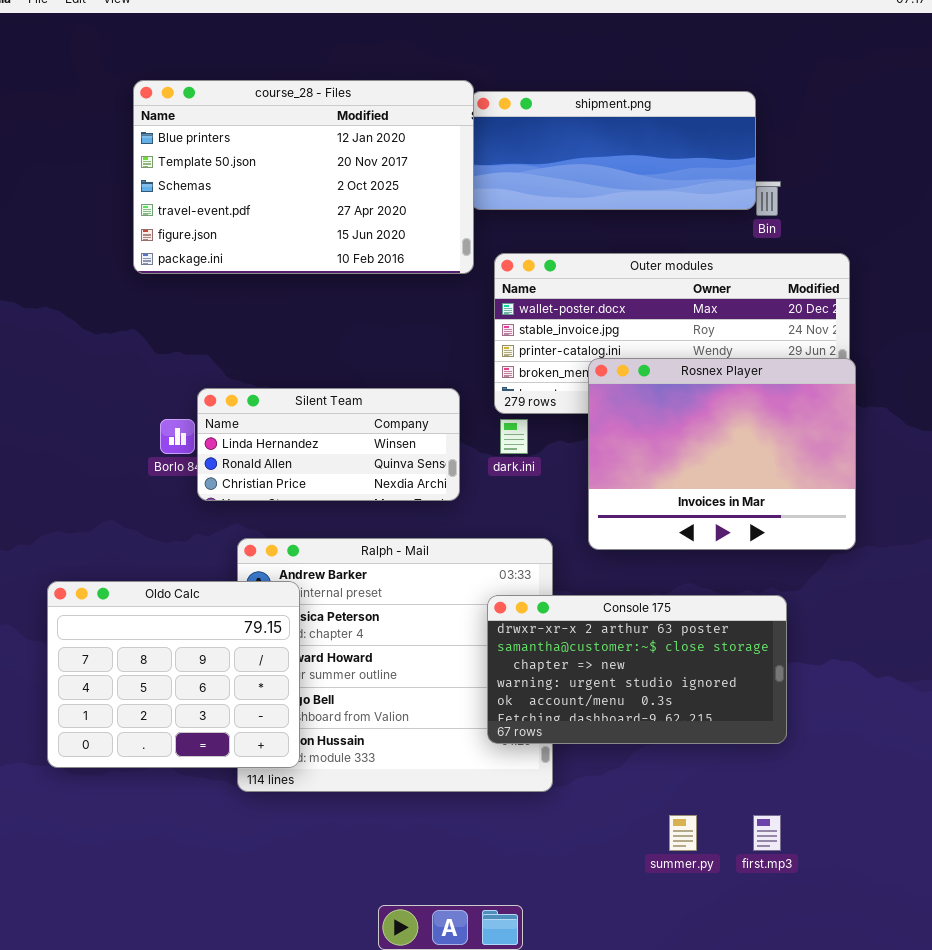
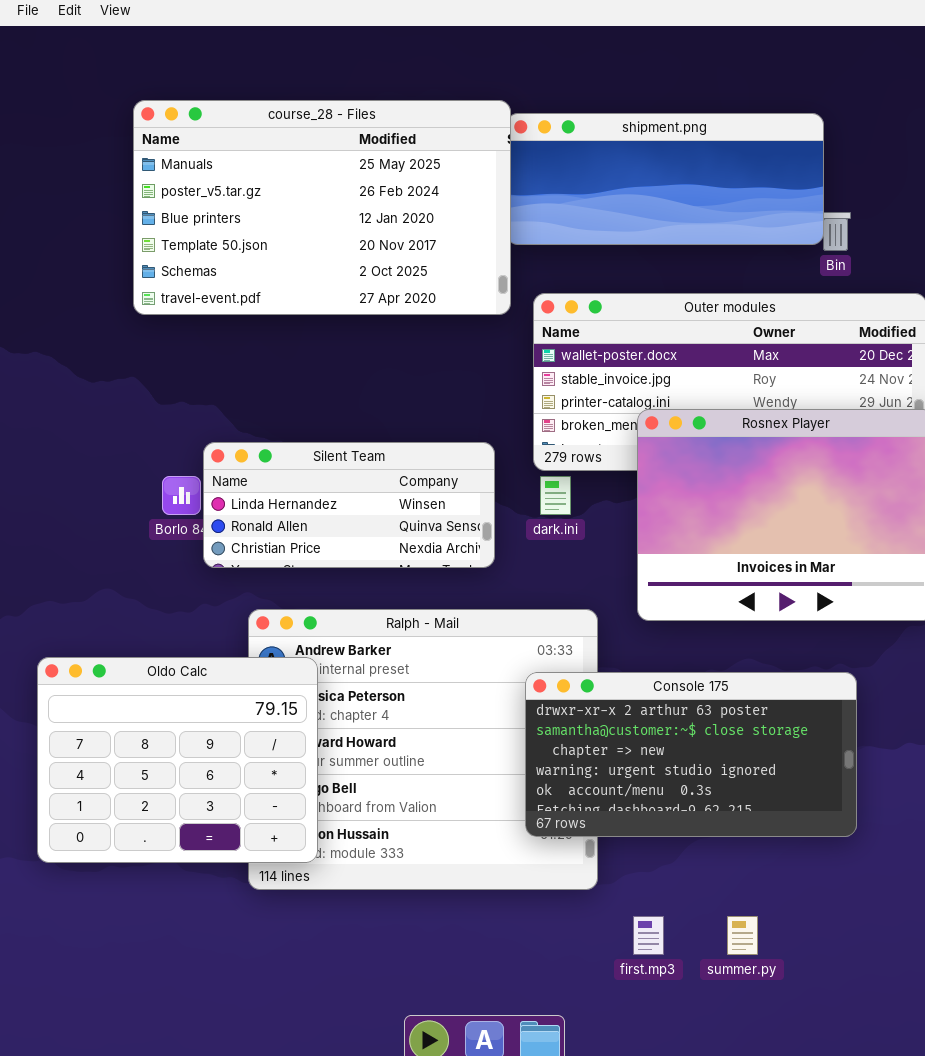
course_28 - Files: [133,80,474,274] -> [133,100,511,315], scrolled up 2 rows
first.mp3: [753,815,781,851] -> [633,916,664,955], moved

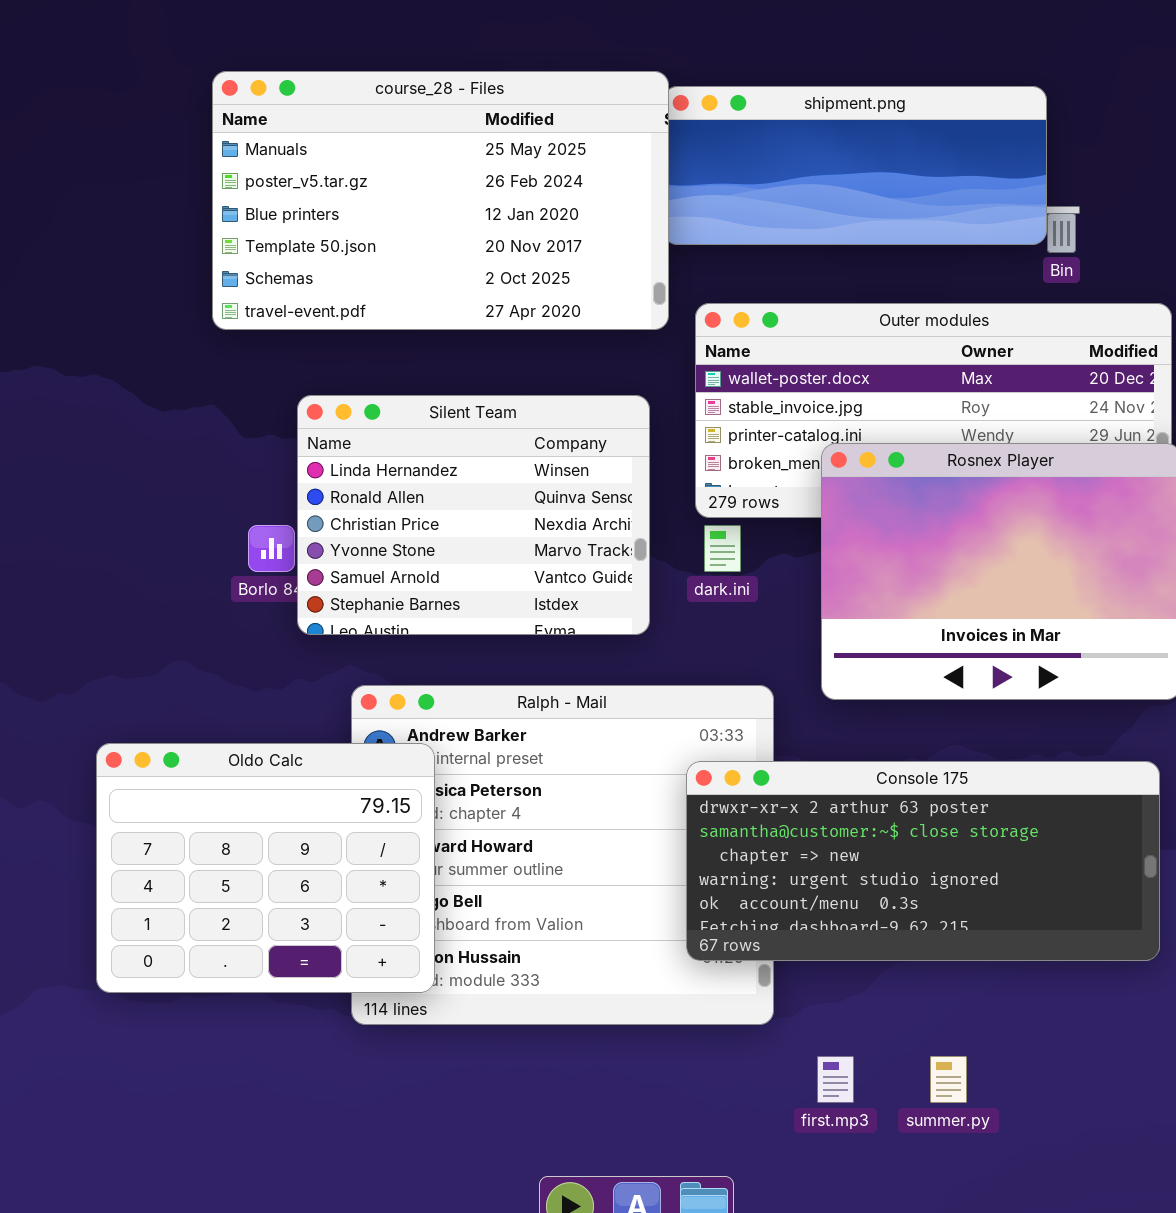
Silent Team: [203,442,495,568] -> [297,395,650,635], resized
Console 175: [525,672,857,837] -> [686,761,1160,961], resized

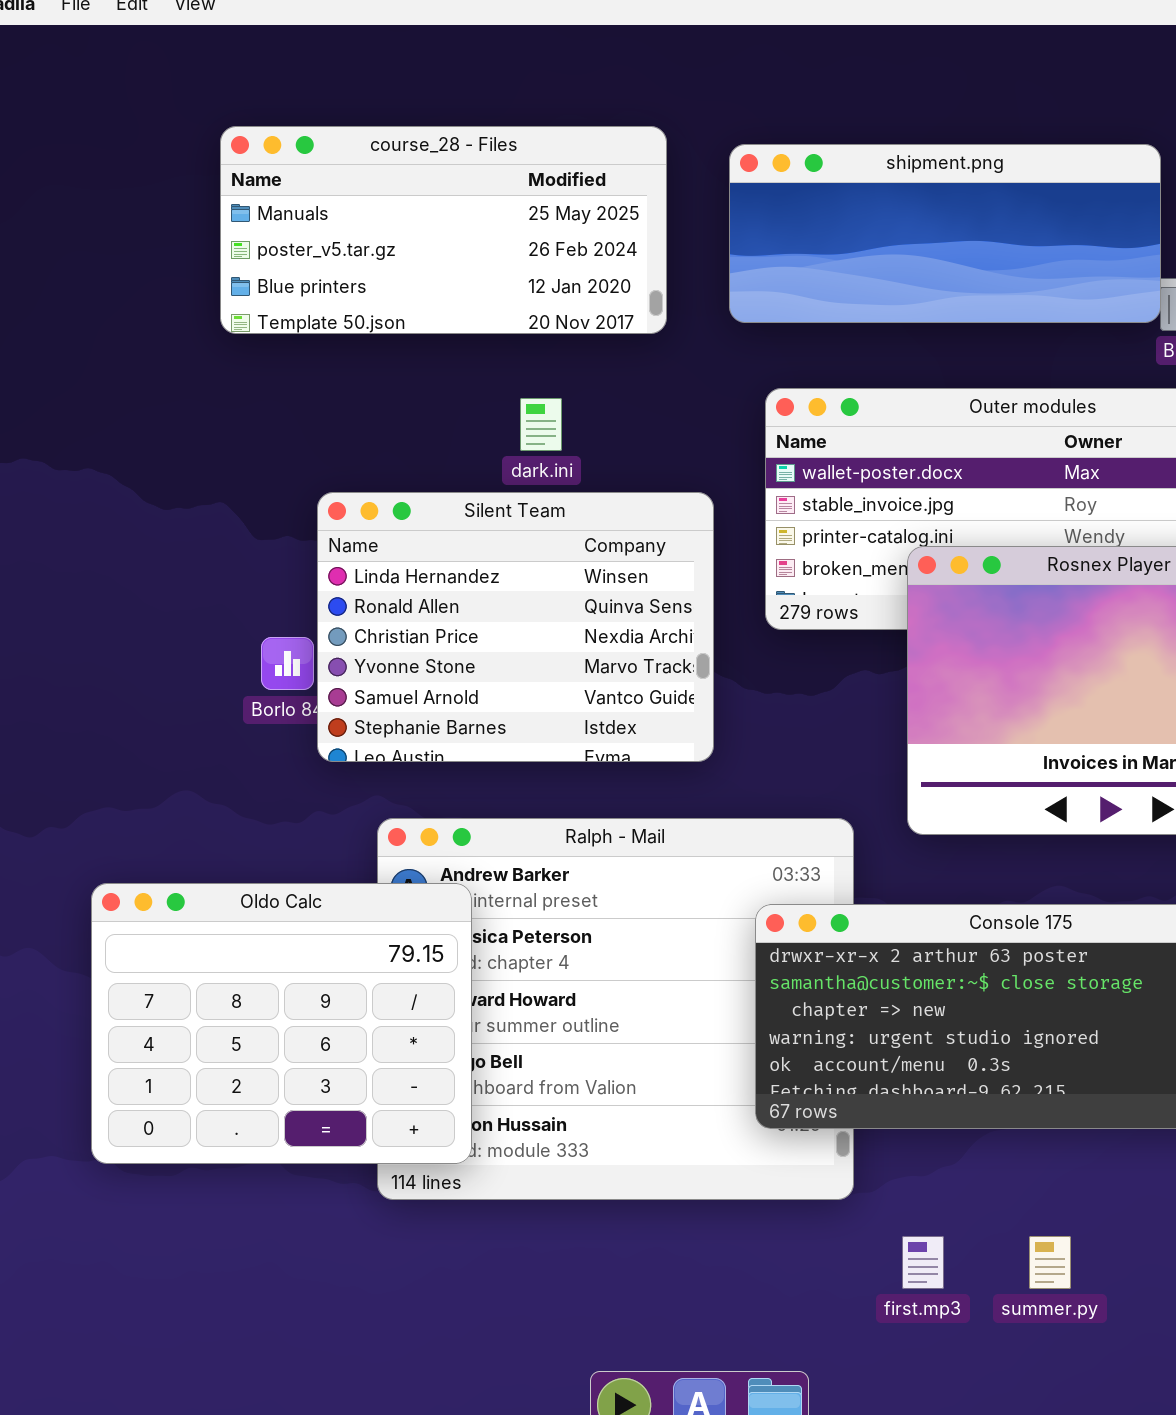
course_28 - Files: [212,71,669,330] -> [220,126,667,334], resized
dark.ini: [704,525,741,572] -> [520,398,562,451], moved

